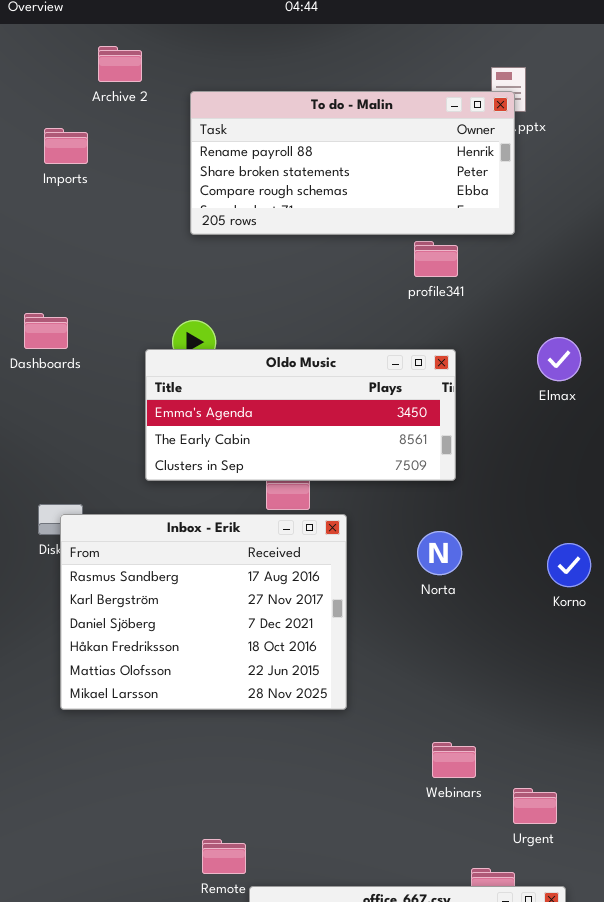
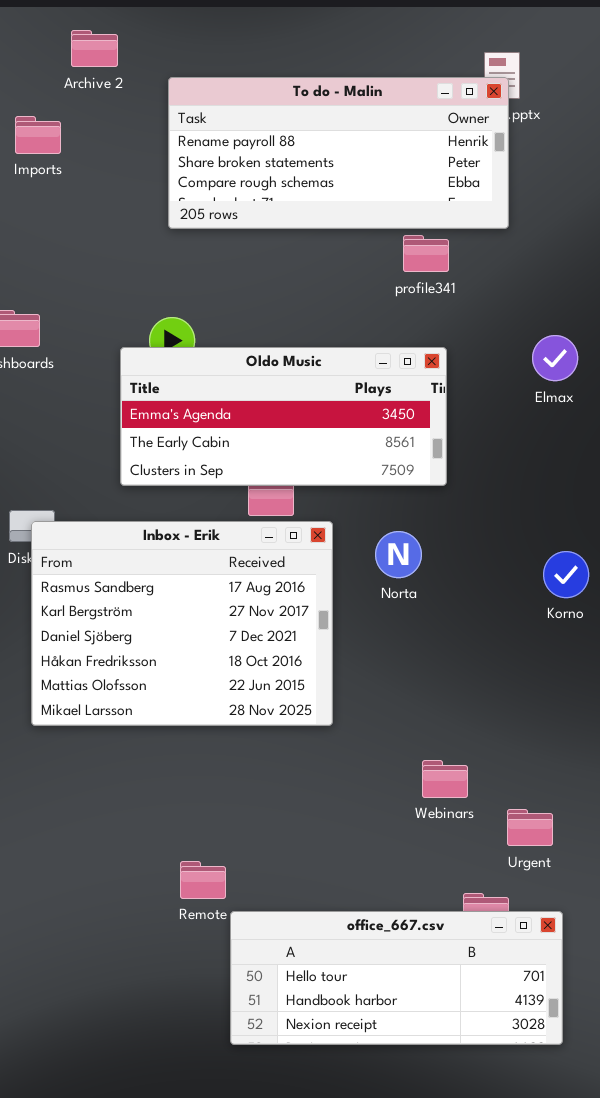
Norta: [417,531,462,575] -> [375,531,422,578], moved

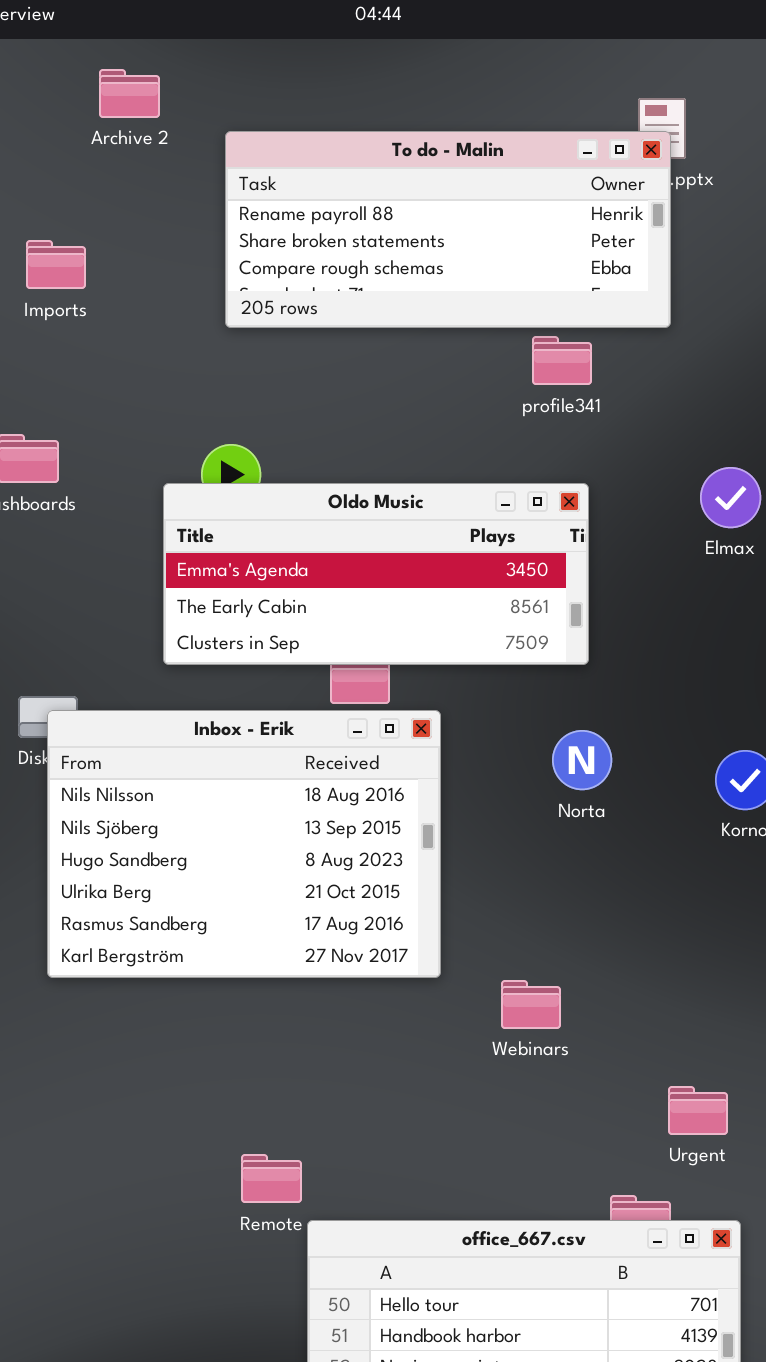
Imports: [15,116,61,154] -> [26,240,86,289], moved
Inbox - Erik: [31,521,333,726] -> [47,710,441,978], scrolled up 4 rows
Norta: [375,531,422,578] -> [552,730,612,790], moved
Webinars: [422,760,468,798] -> [501,980,561,1029], moved

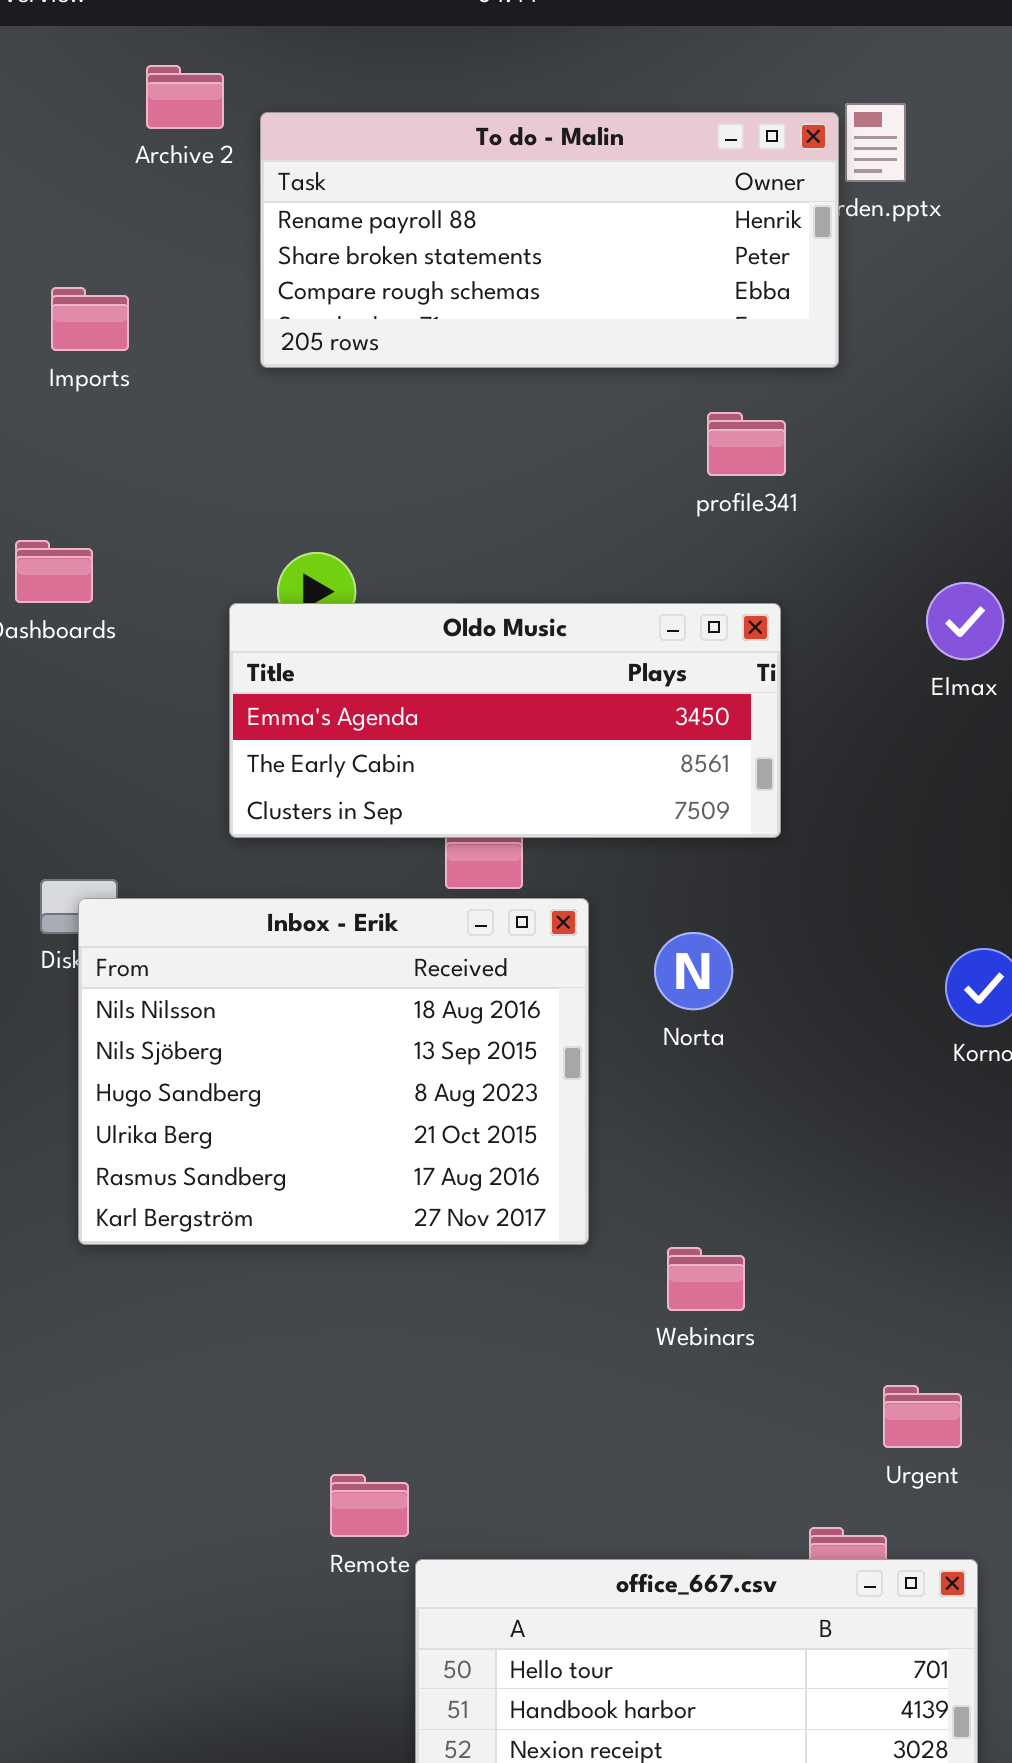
To do - Malin: [225,131,671,328] -> [260,112,839,368], moved
Norta: [552,730,612,790] -> [654,932,733,1010], moved

